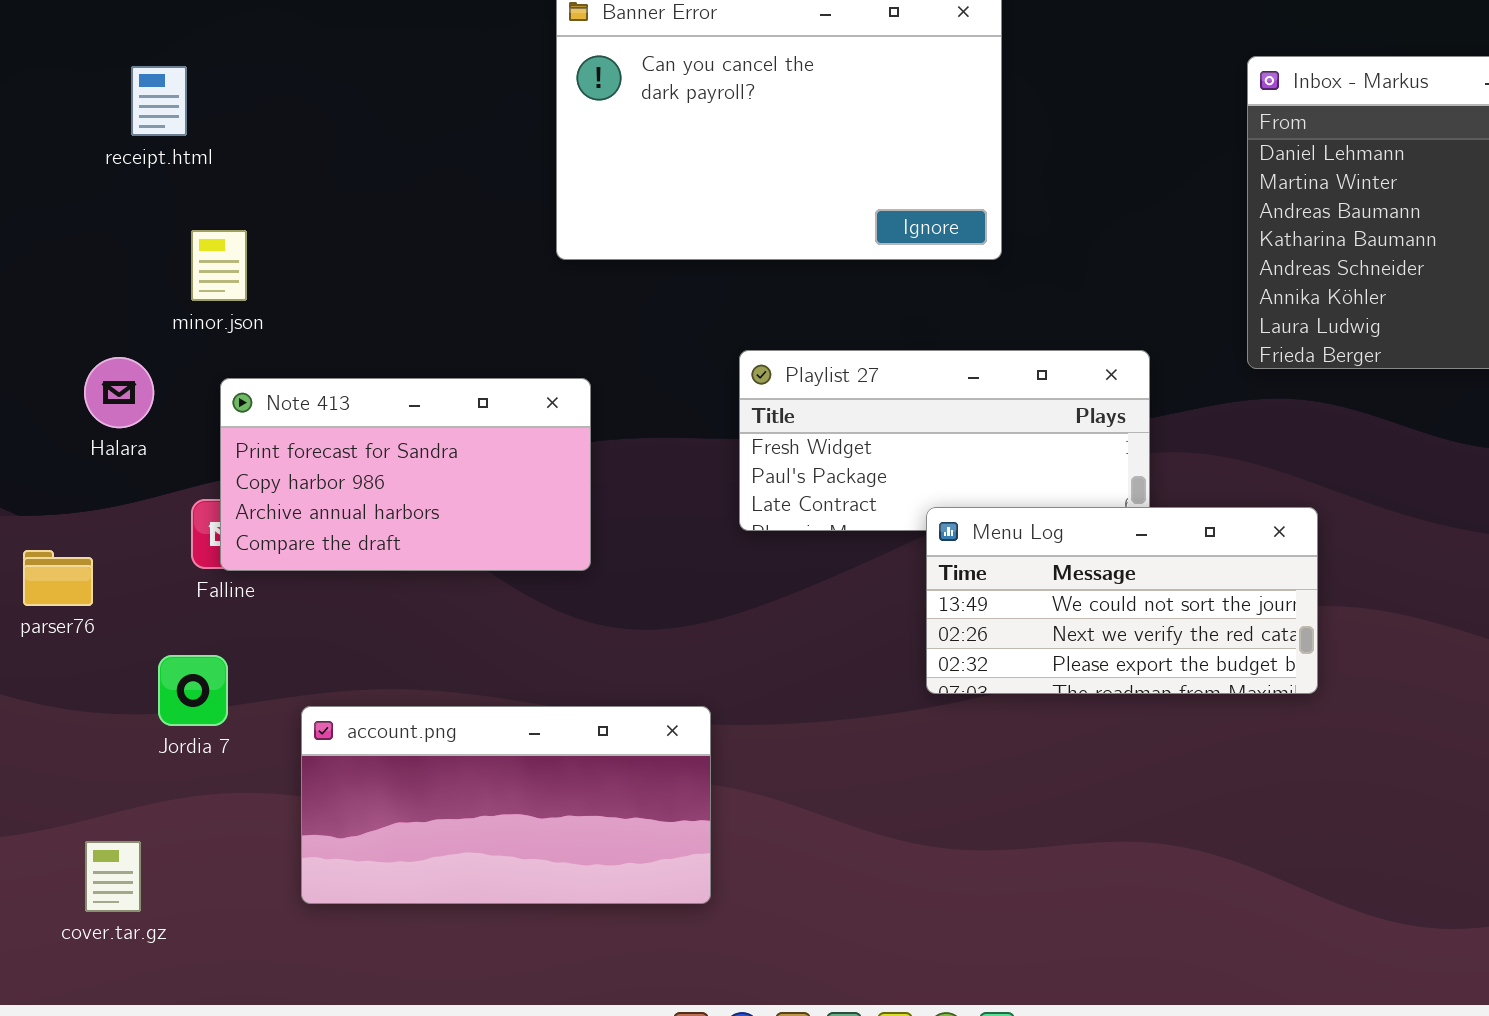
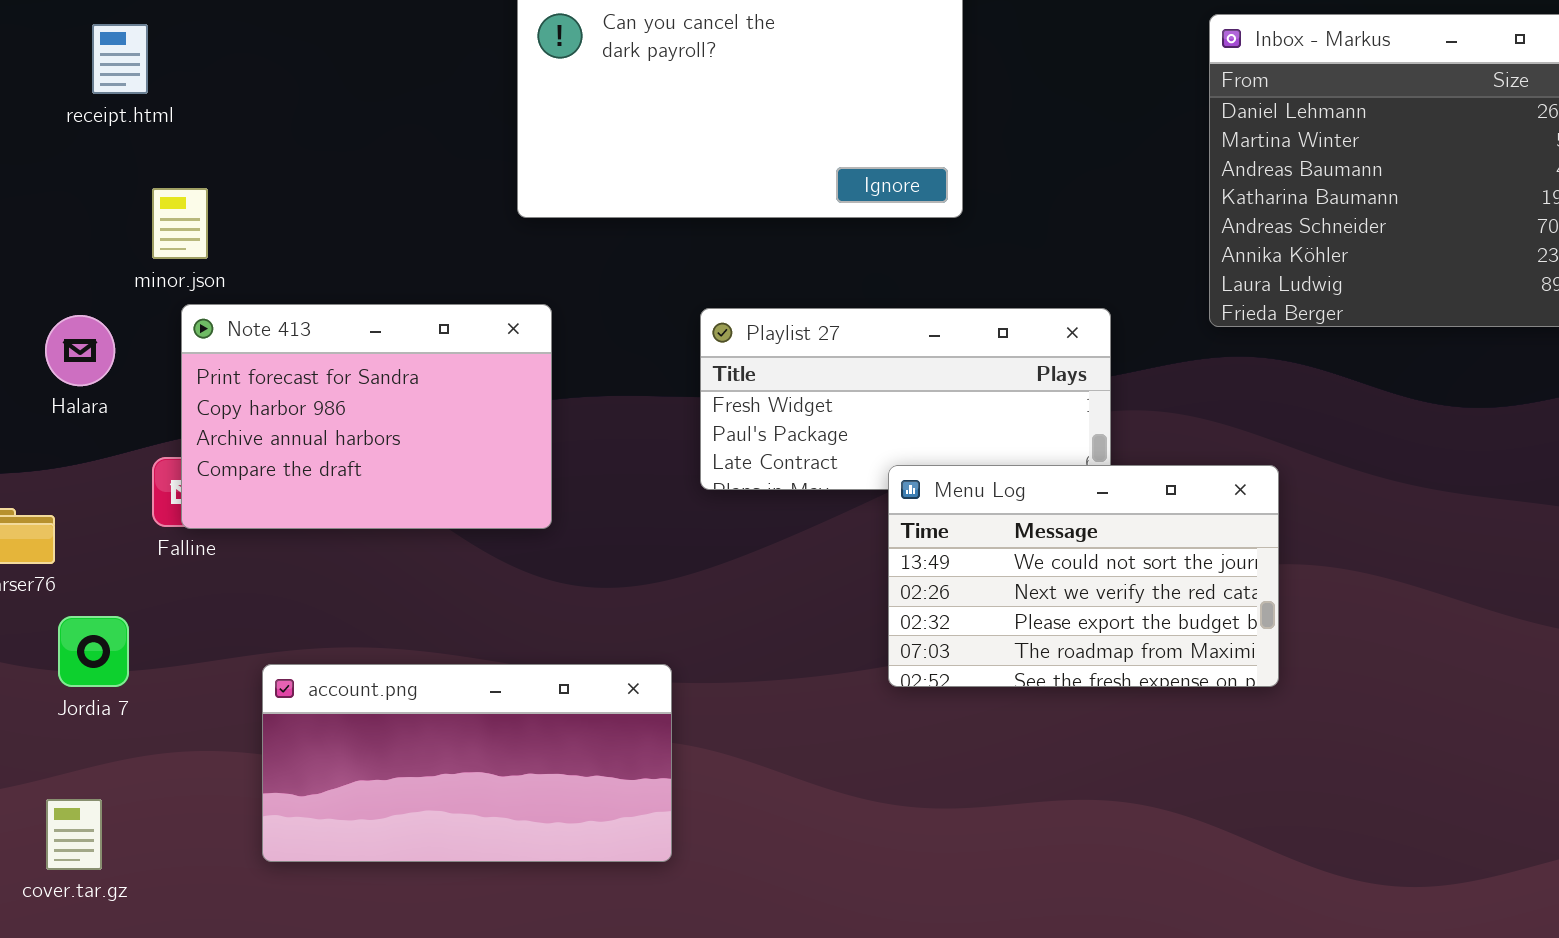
Note 413: [220,378,591,571] -> [181,304,552,529], resized
Menu Log: [926,507,1318,694] -> [888,465,1279,687], resized
Jordia 7: [158,655,228,726] -> [58,616,129,687], moved

